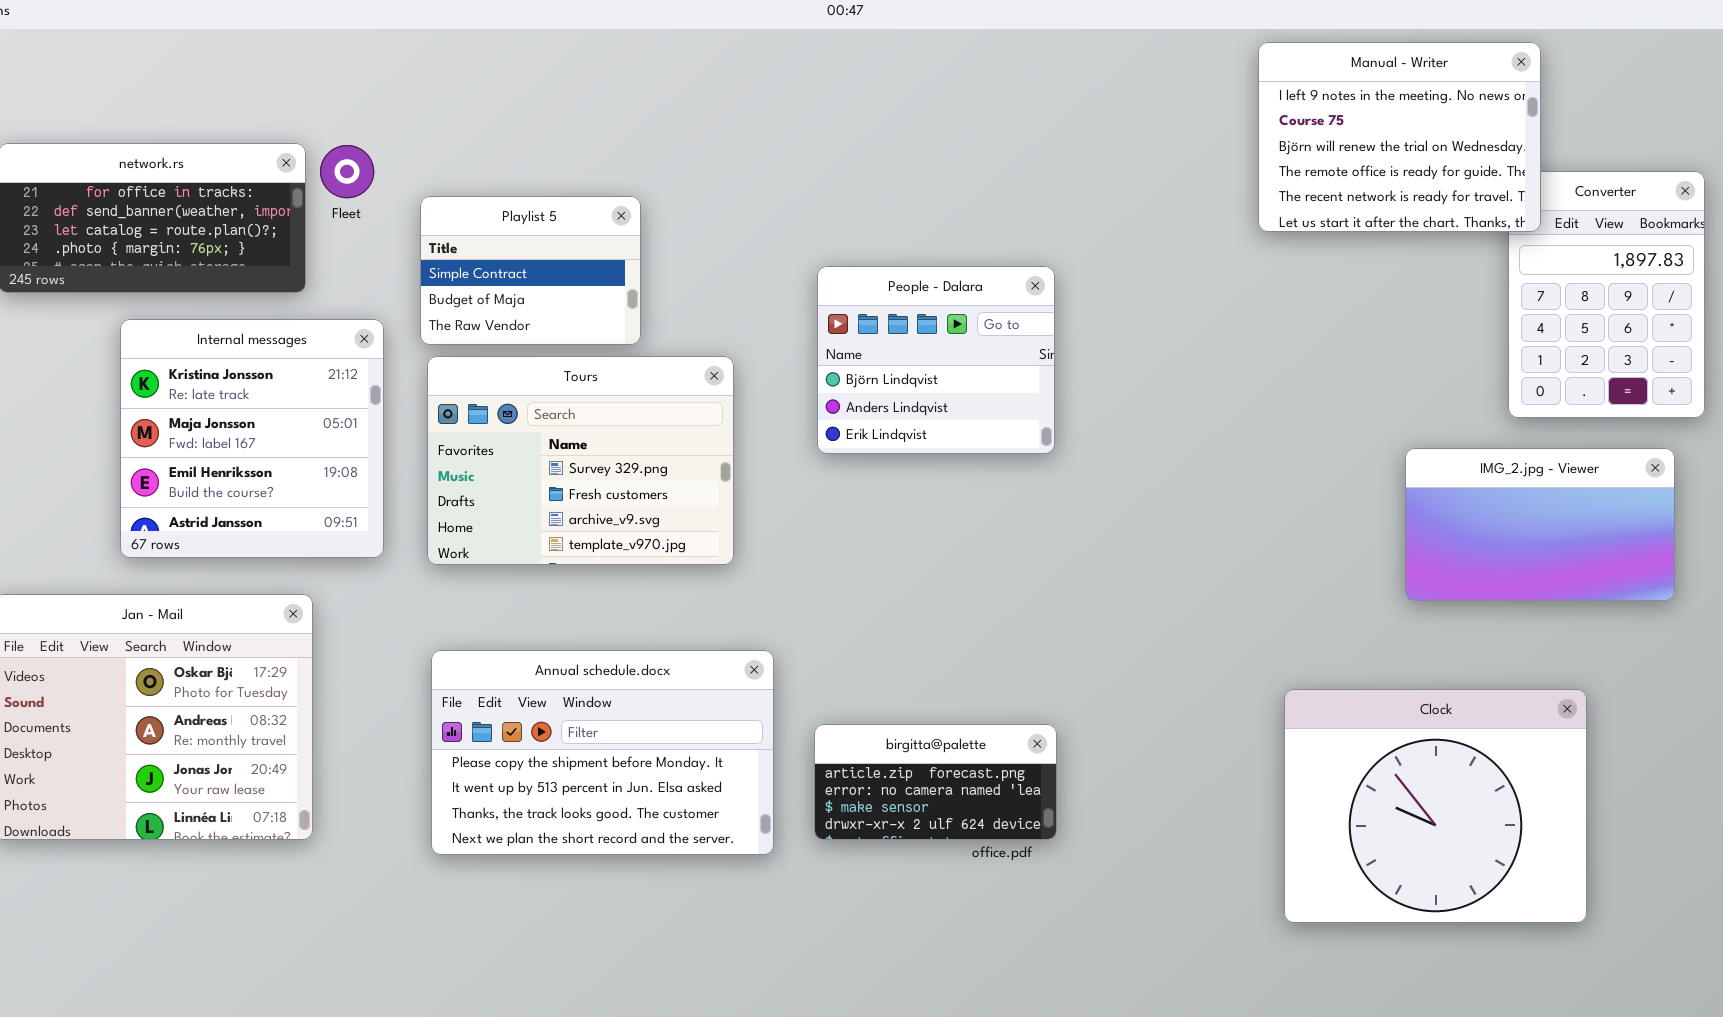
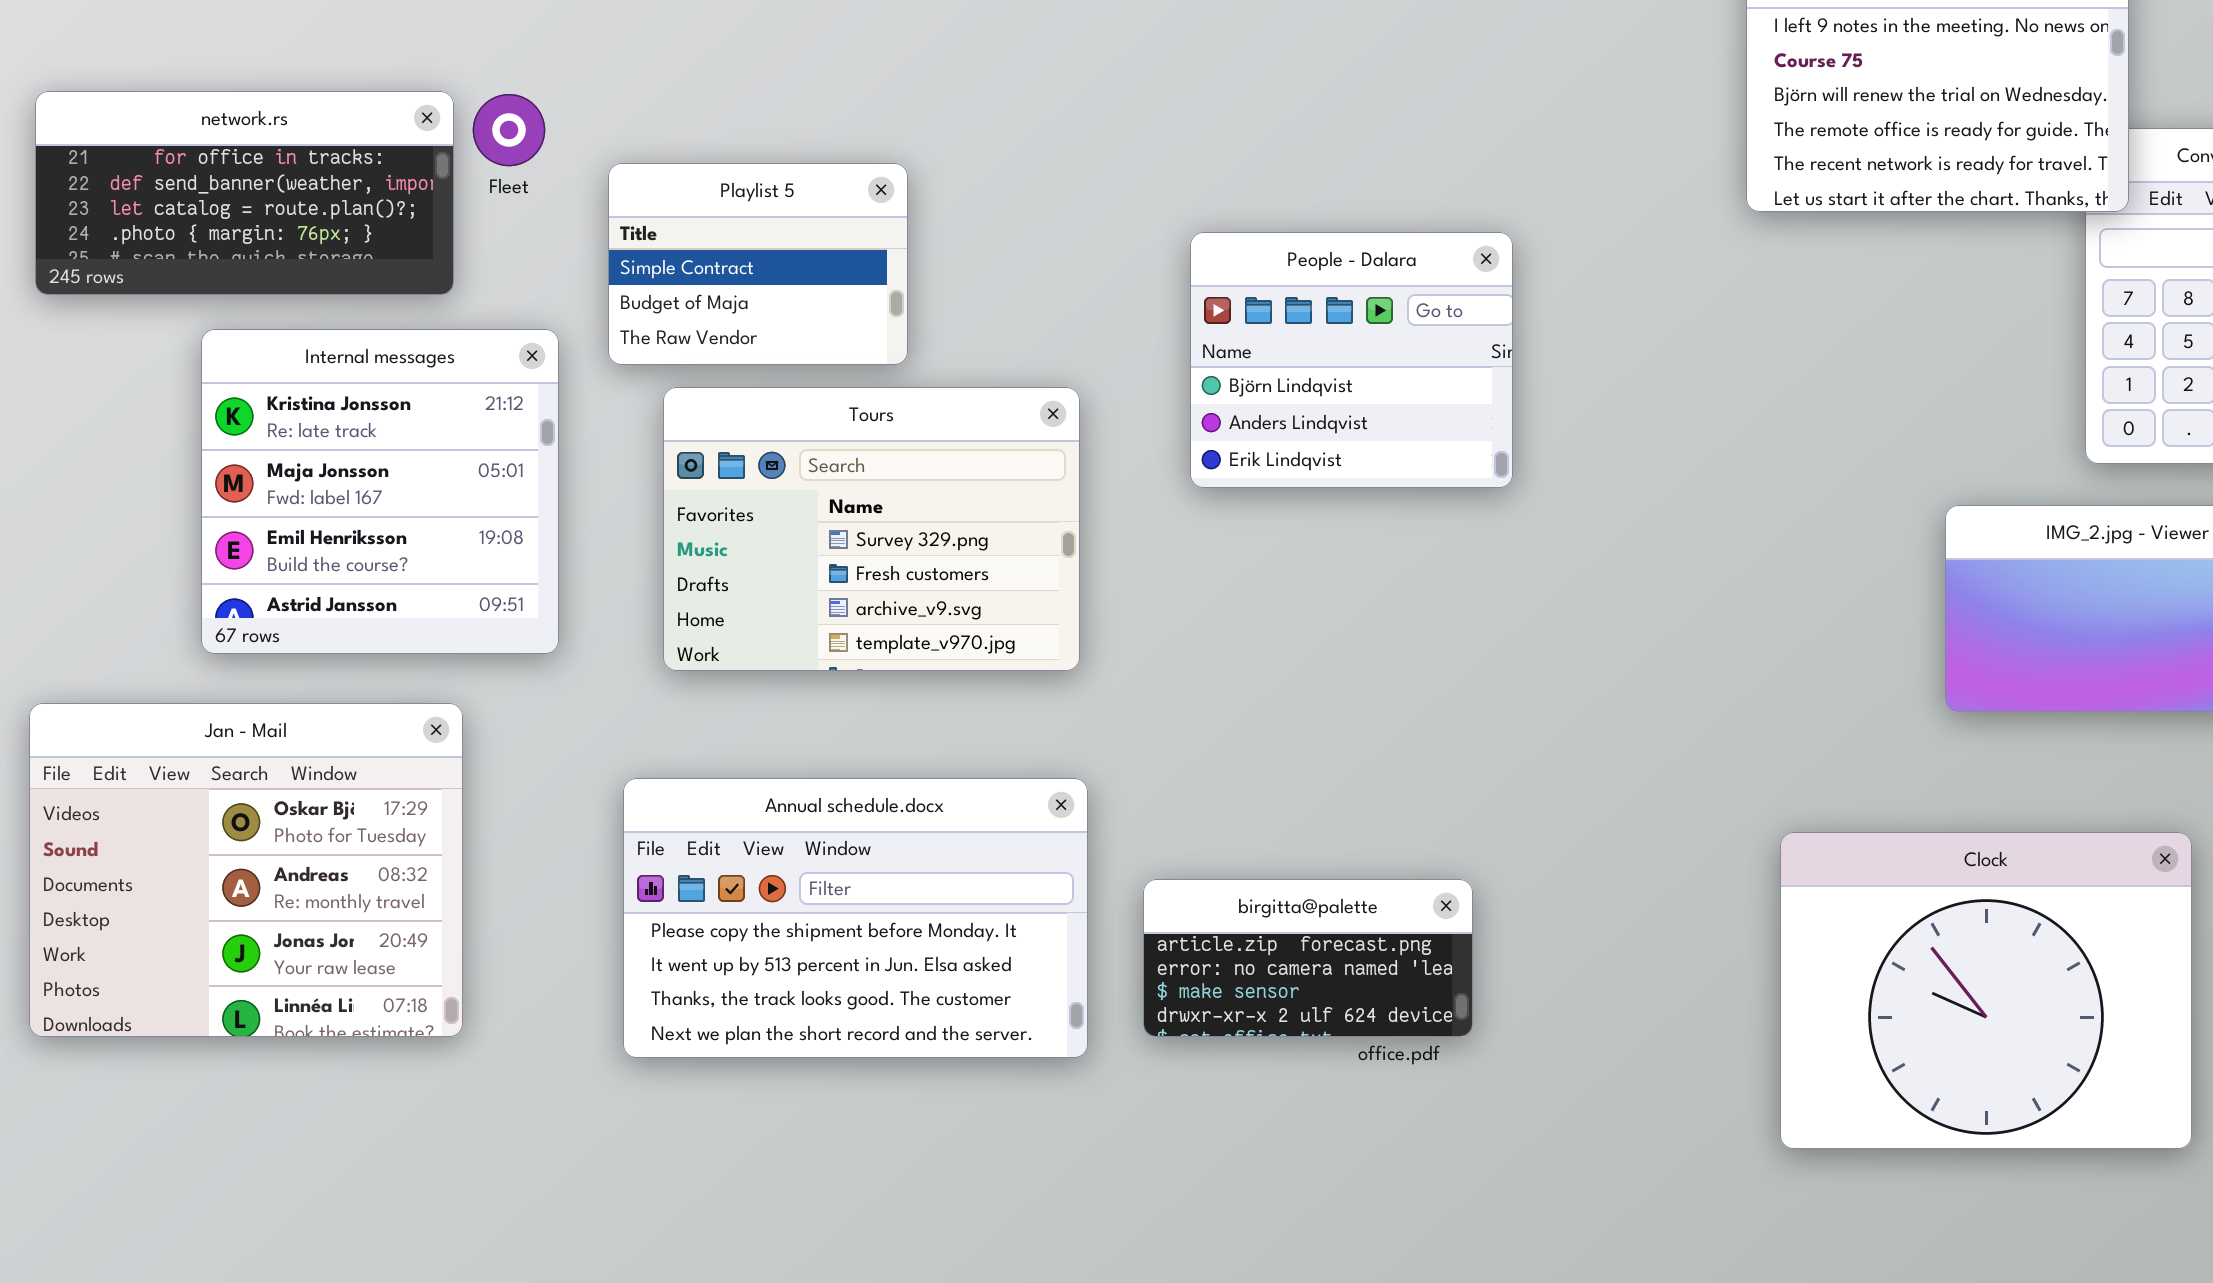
People - Dalara: [817,266,1055,454] -> [1190,232,1513,488], moved
Tours: [427,356,734,565] -> [663,387,1080,671], moved

